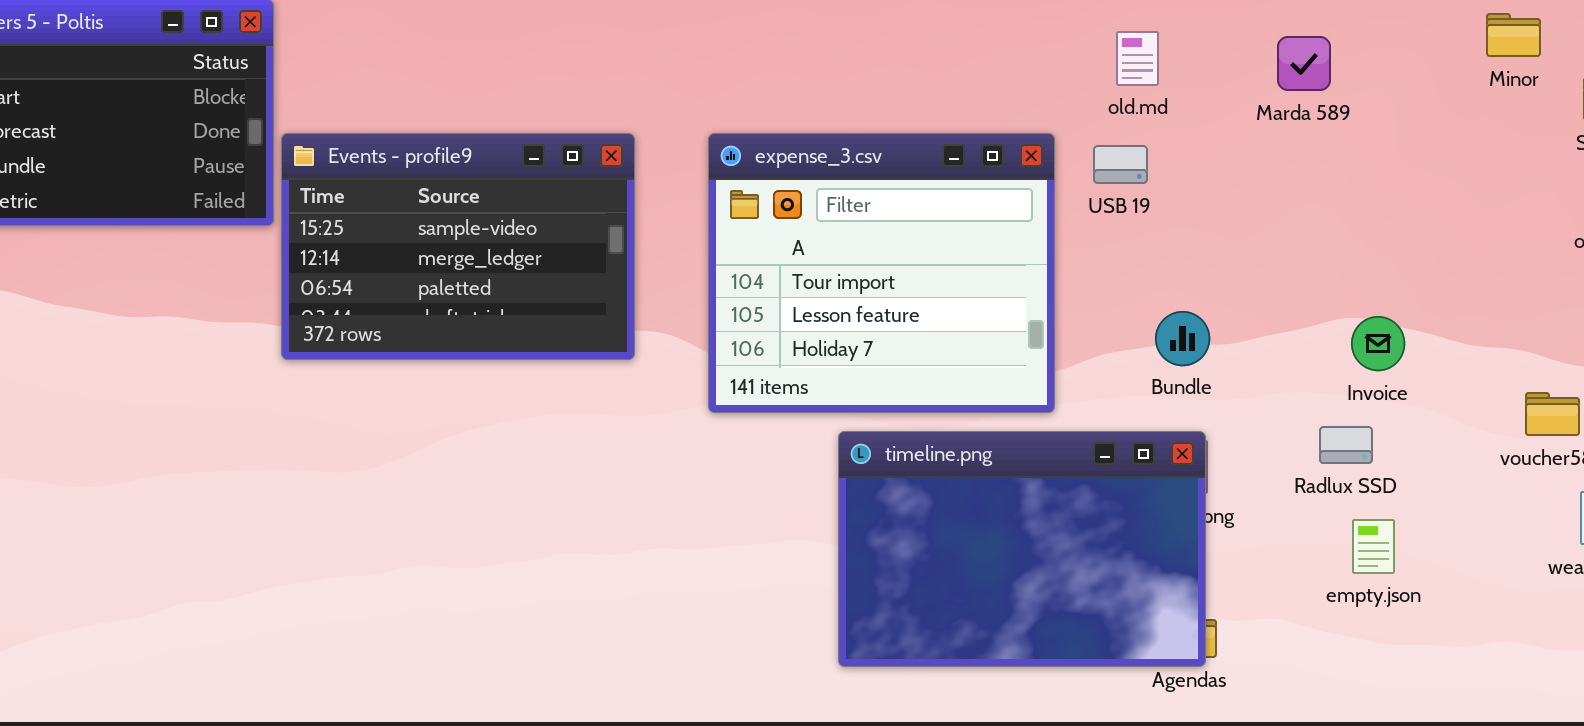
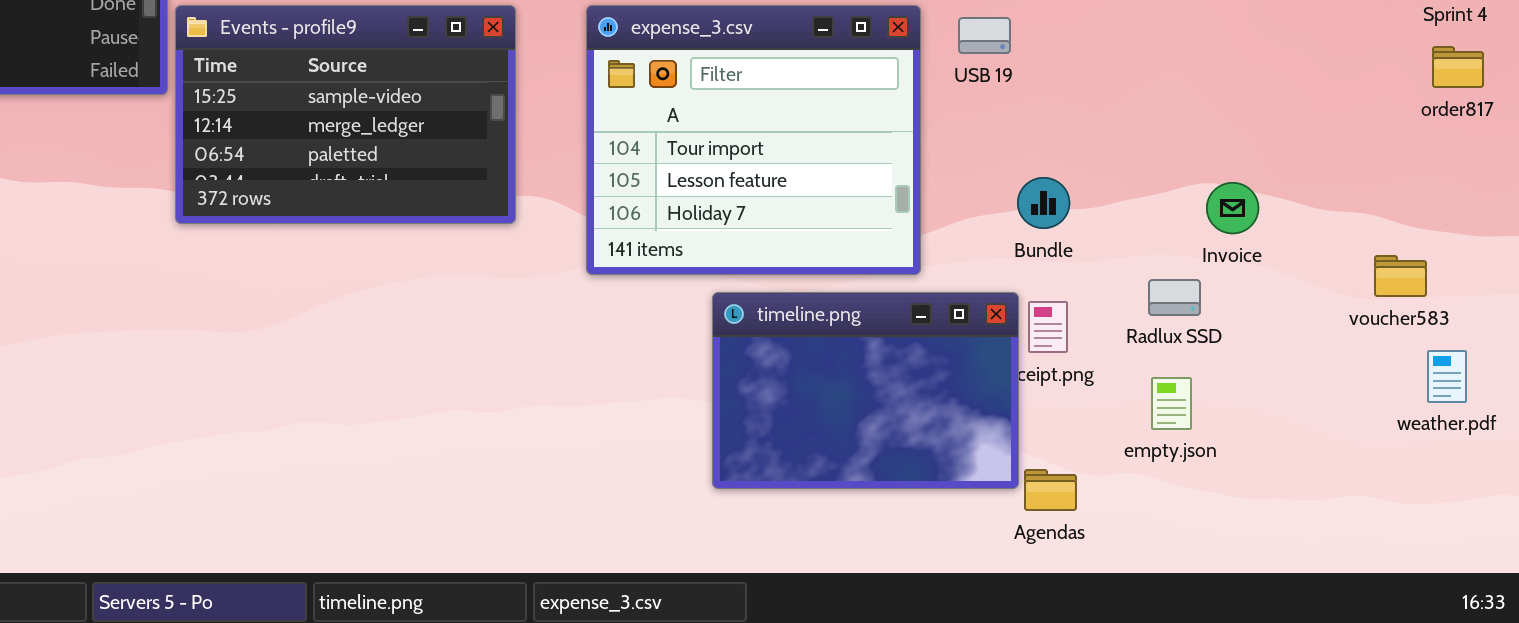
Radlux SSD: [1319,426,1373,464] -> [1148,279,1201,316], moved
timeline.png: [838,431,1206,667] -> [712,292,1019,489], resized
empty.json: [1352,519,1395,574] -> [1151,377,1192,430], moved

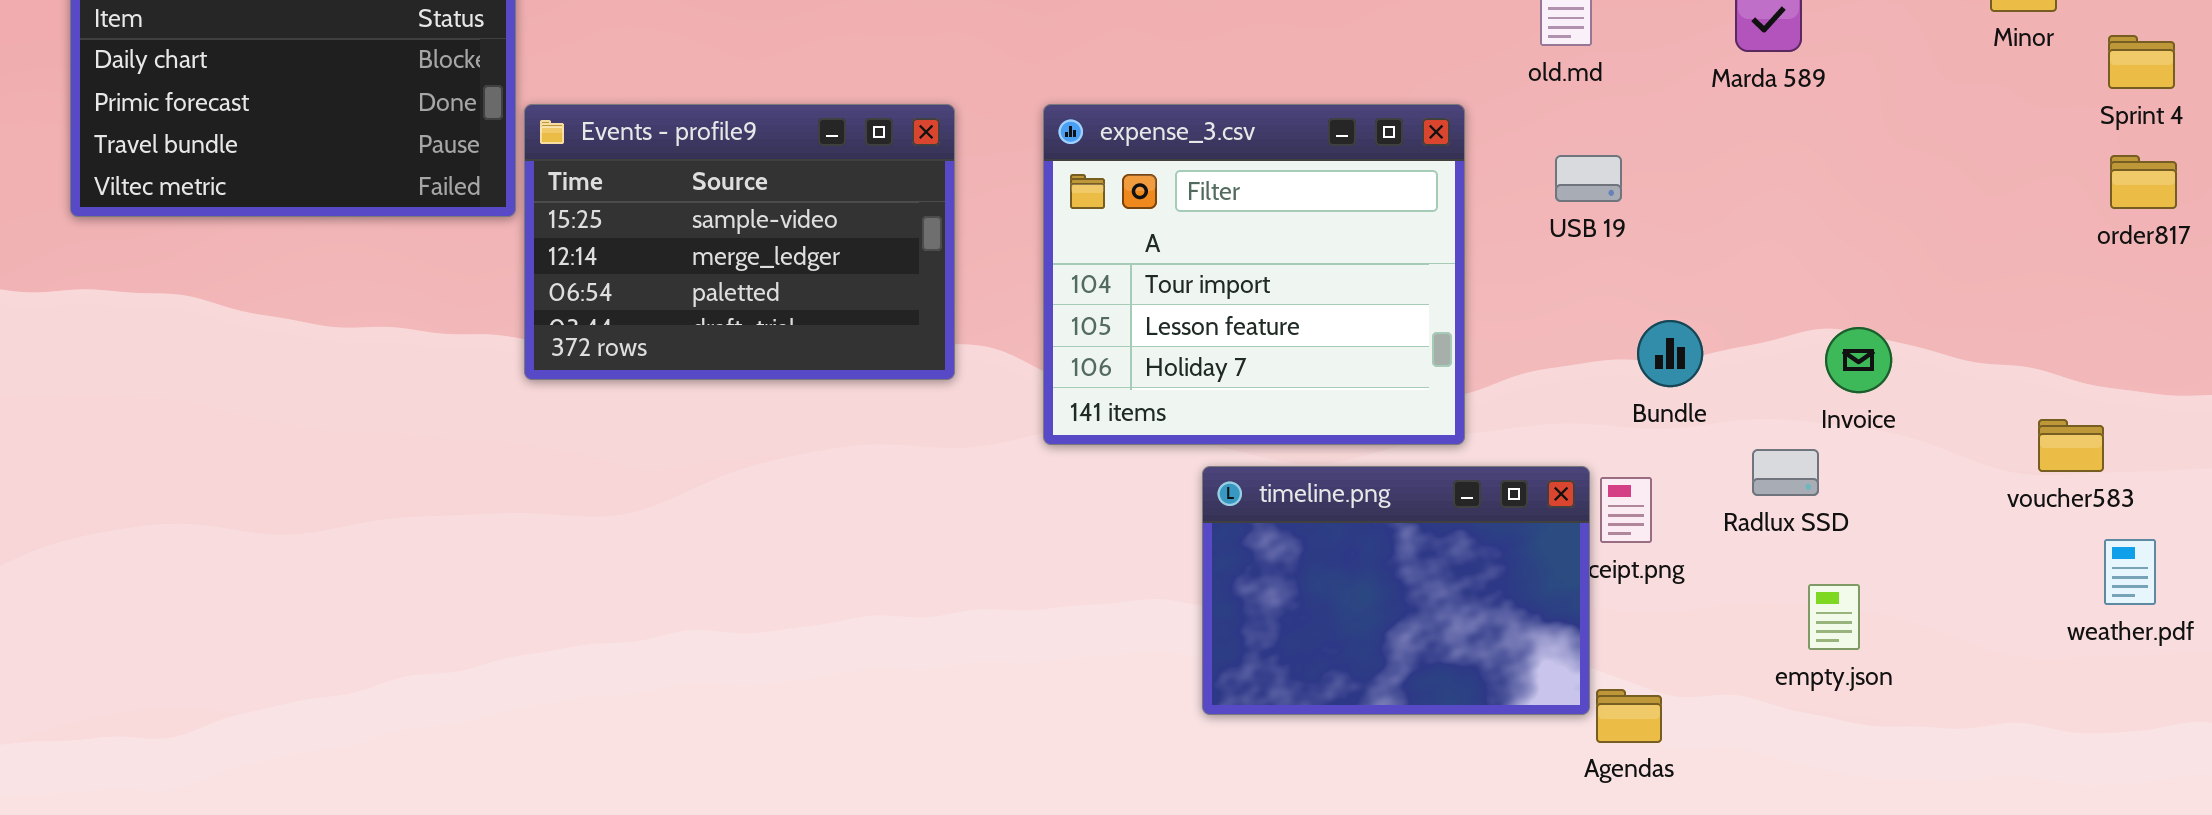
USB 19: [958,17,1011,54] -> [1555,155,1622,202], moved
Bundle: [1017,177,1070,229] -> [1637,320,1703,387], moved
empty.json: [1151,377,1192,430] -> [1808,584,1860,650], moved

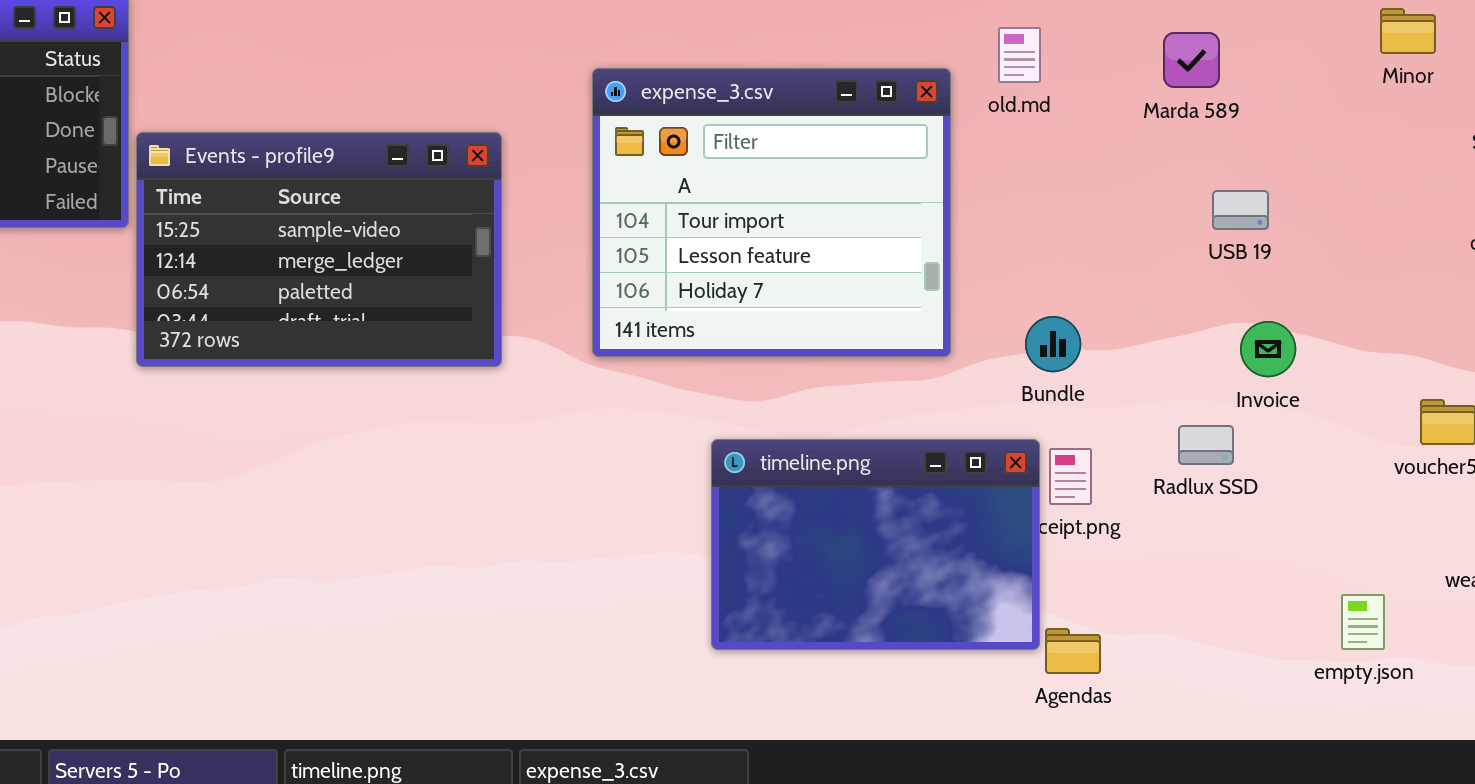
expense_3.csv: [1043,104,1465,445] -> [592,68,951,357], moved
USB 19: [1555,155,1622,202] -> [1212,190,1269,230], moved
Bundle: [1637,320,1703,387] -> [1025,316,1081,372], moved
empty.json: [1808,584,1860,650] -> [1341,594,1385,650], moved

